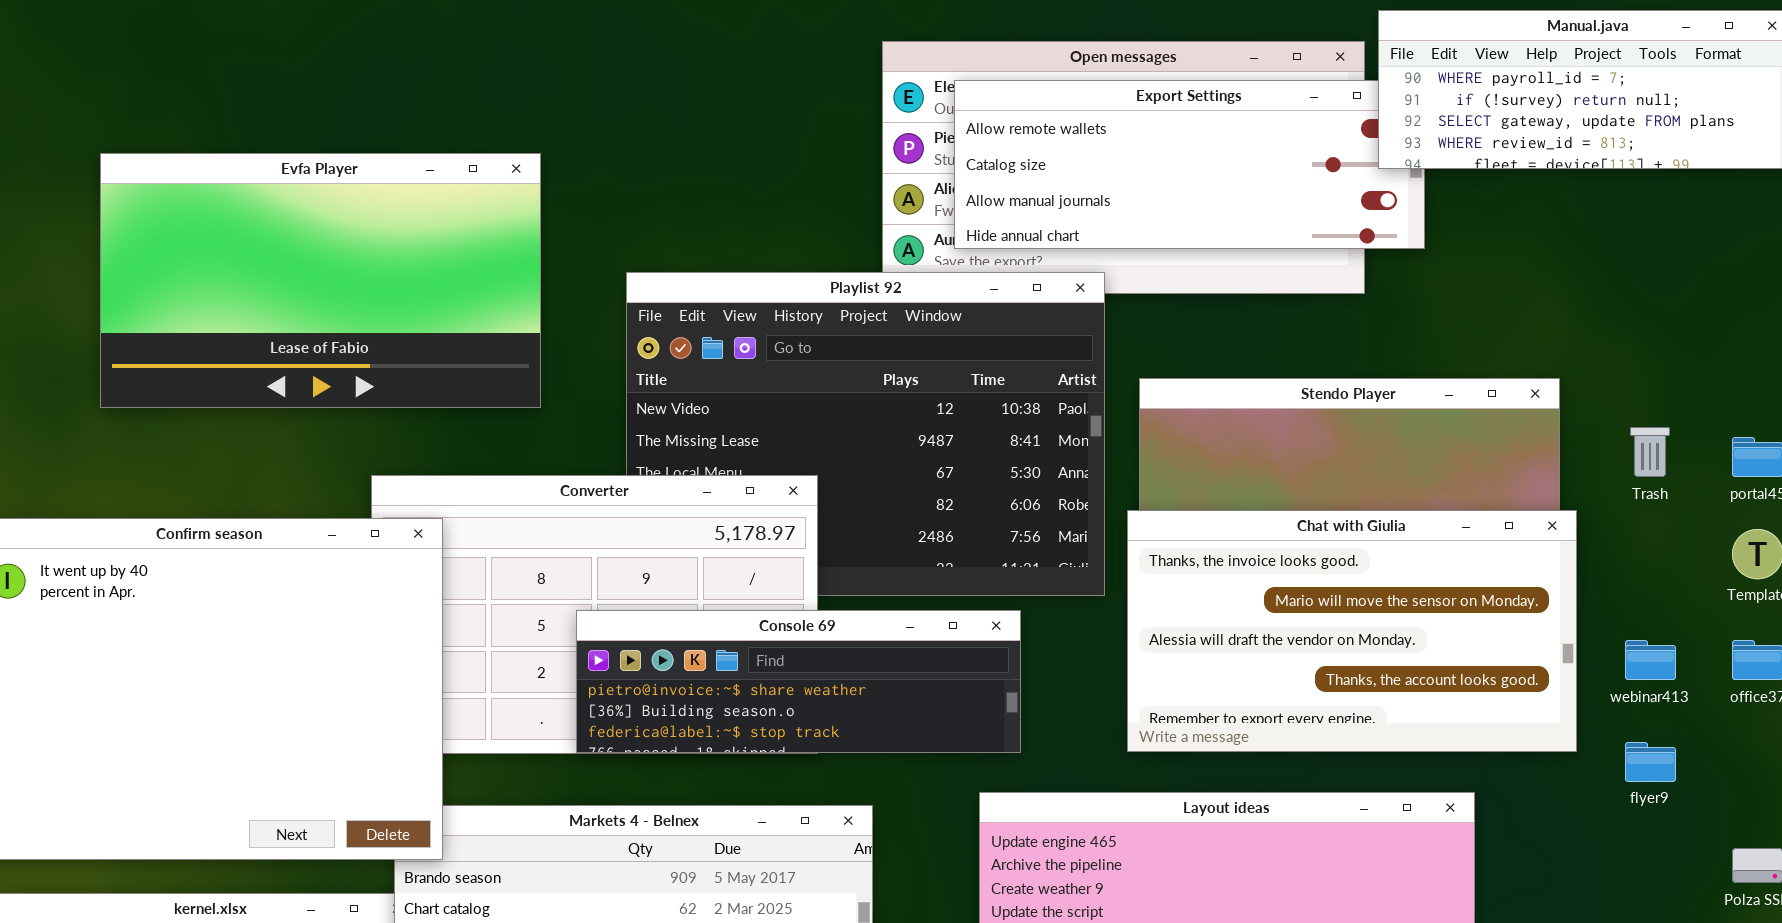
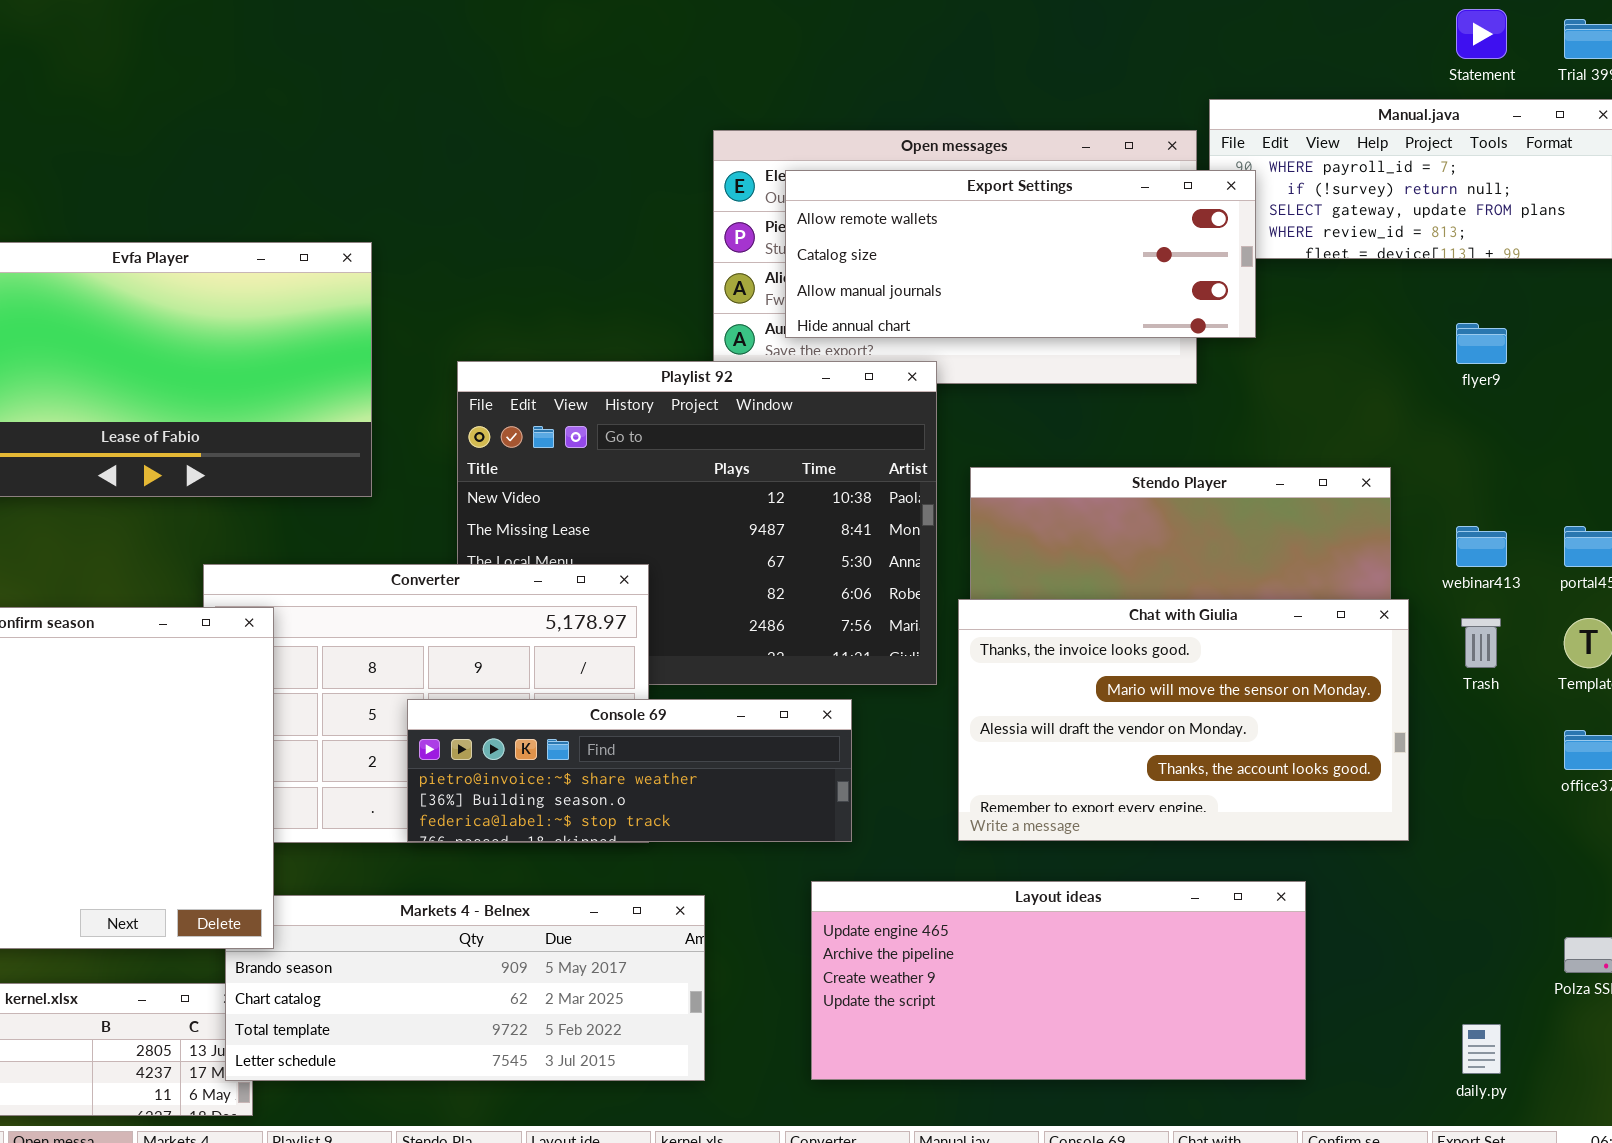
Export Settings: [954,80,1425,249] -> [785,170,1256,338], raised
Trash: [1630,427,1670,477] -> [1461,618,1501,668], moved
webinar413: [1625,640,1676,680] -> [1456,526,1507,567], moved
flyer9: [1625,742,1676,782] -> [1456,323,1507,364], moved

